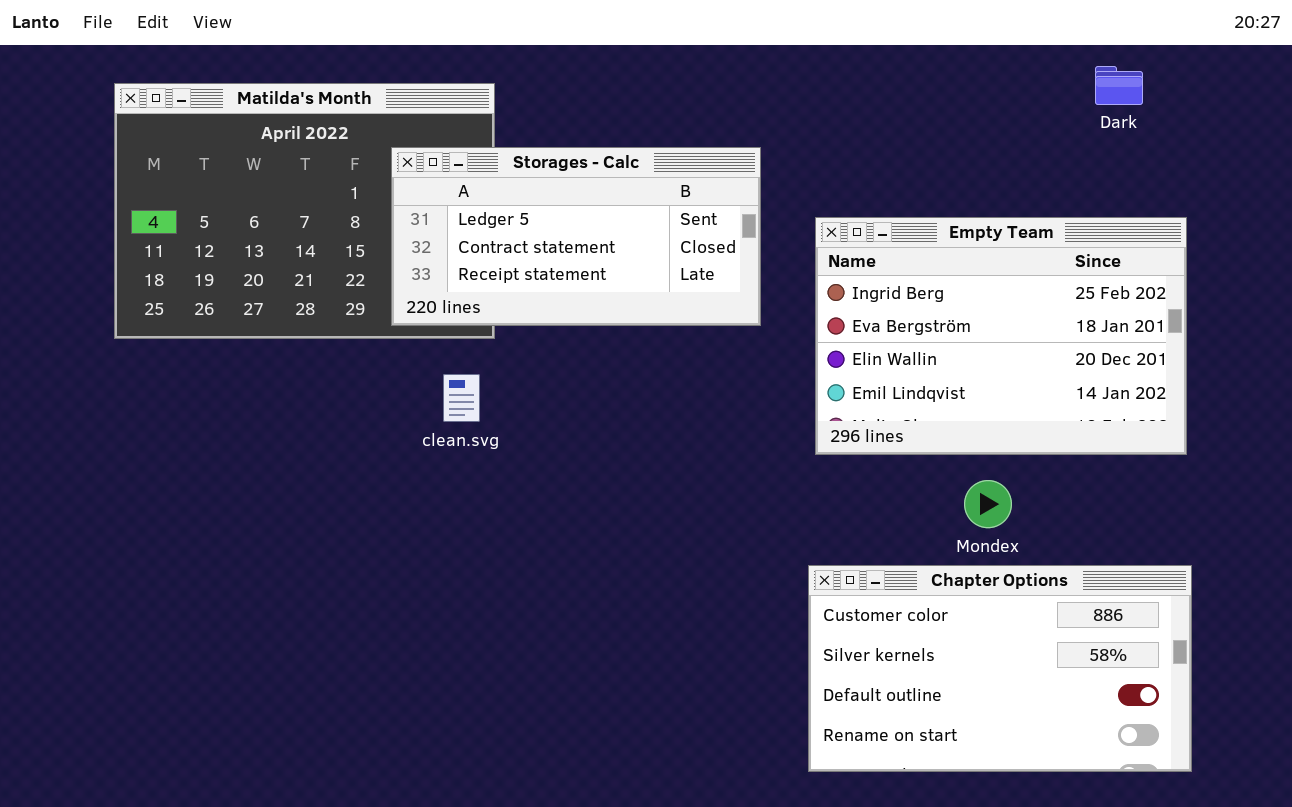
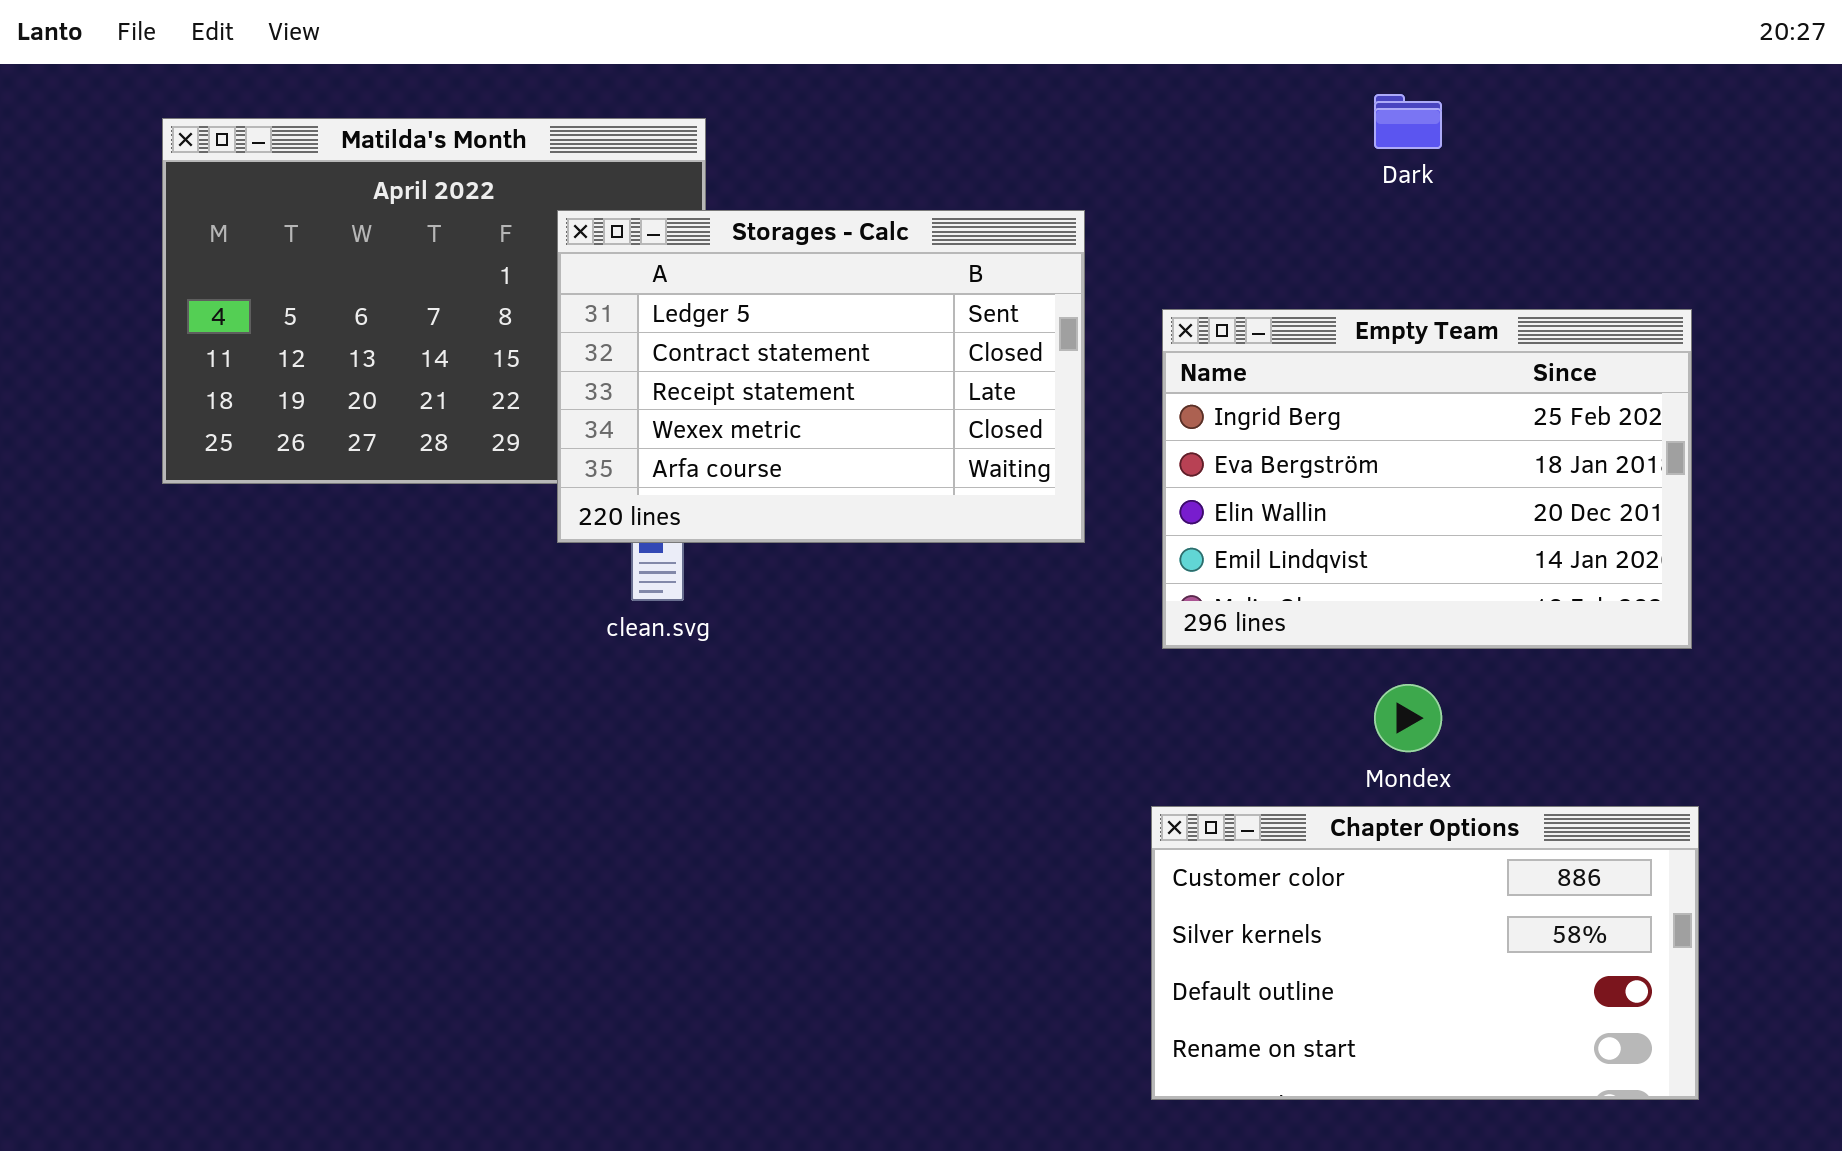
Dark: [1095,66,1143,105] -> [1374,94,1442,149], moved
Storages - Calc: [391,147,761,326] -> [557,210,1085,543], resized

